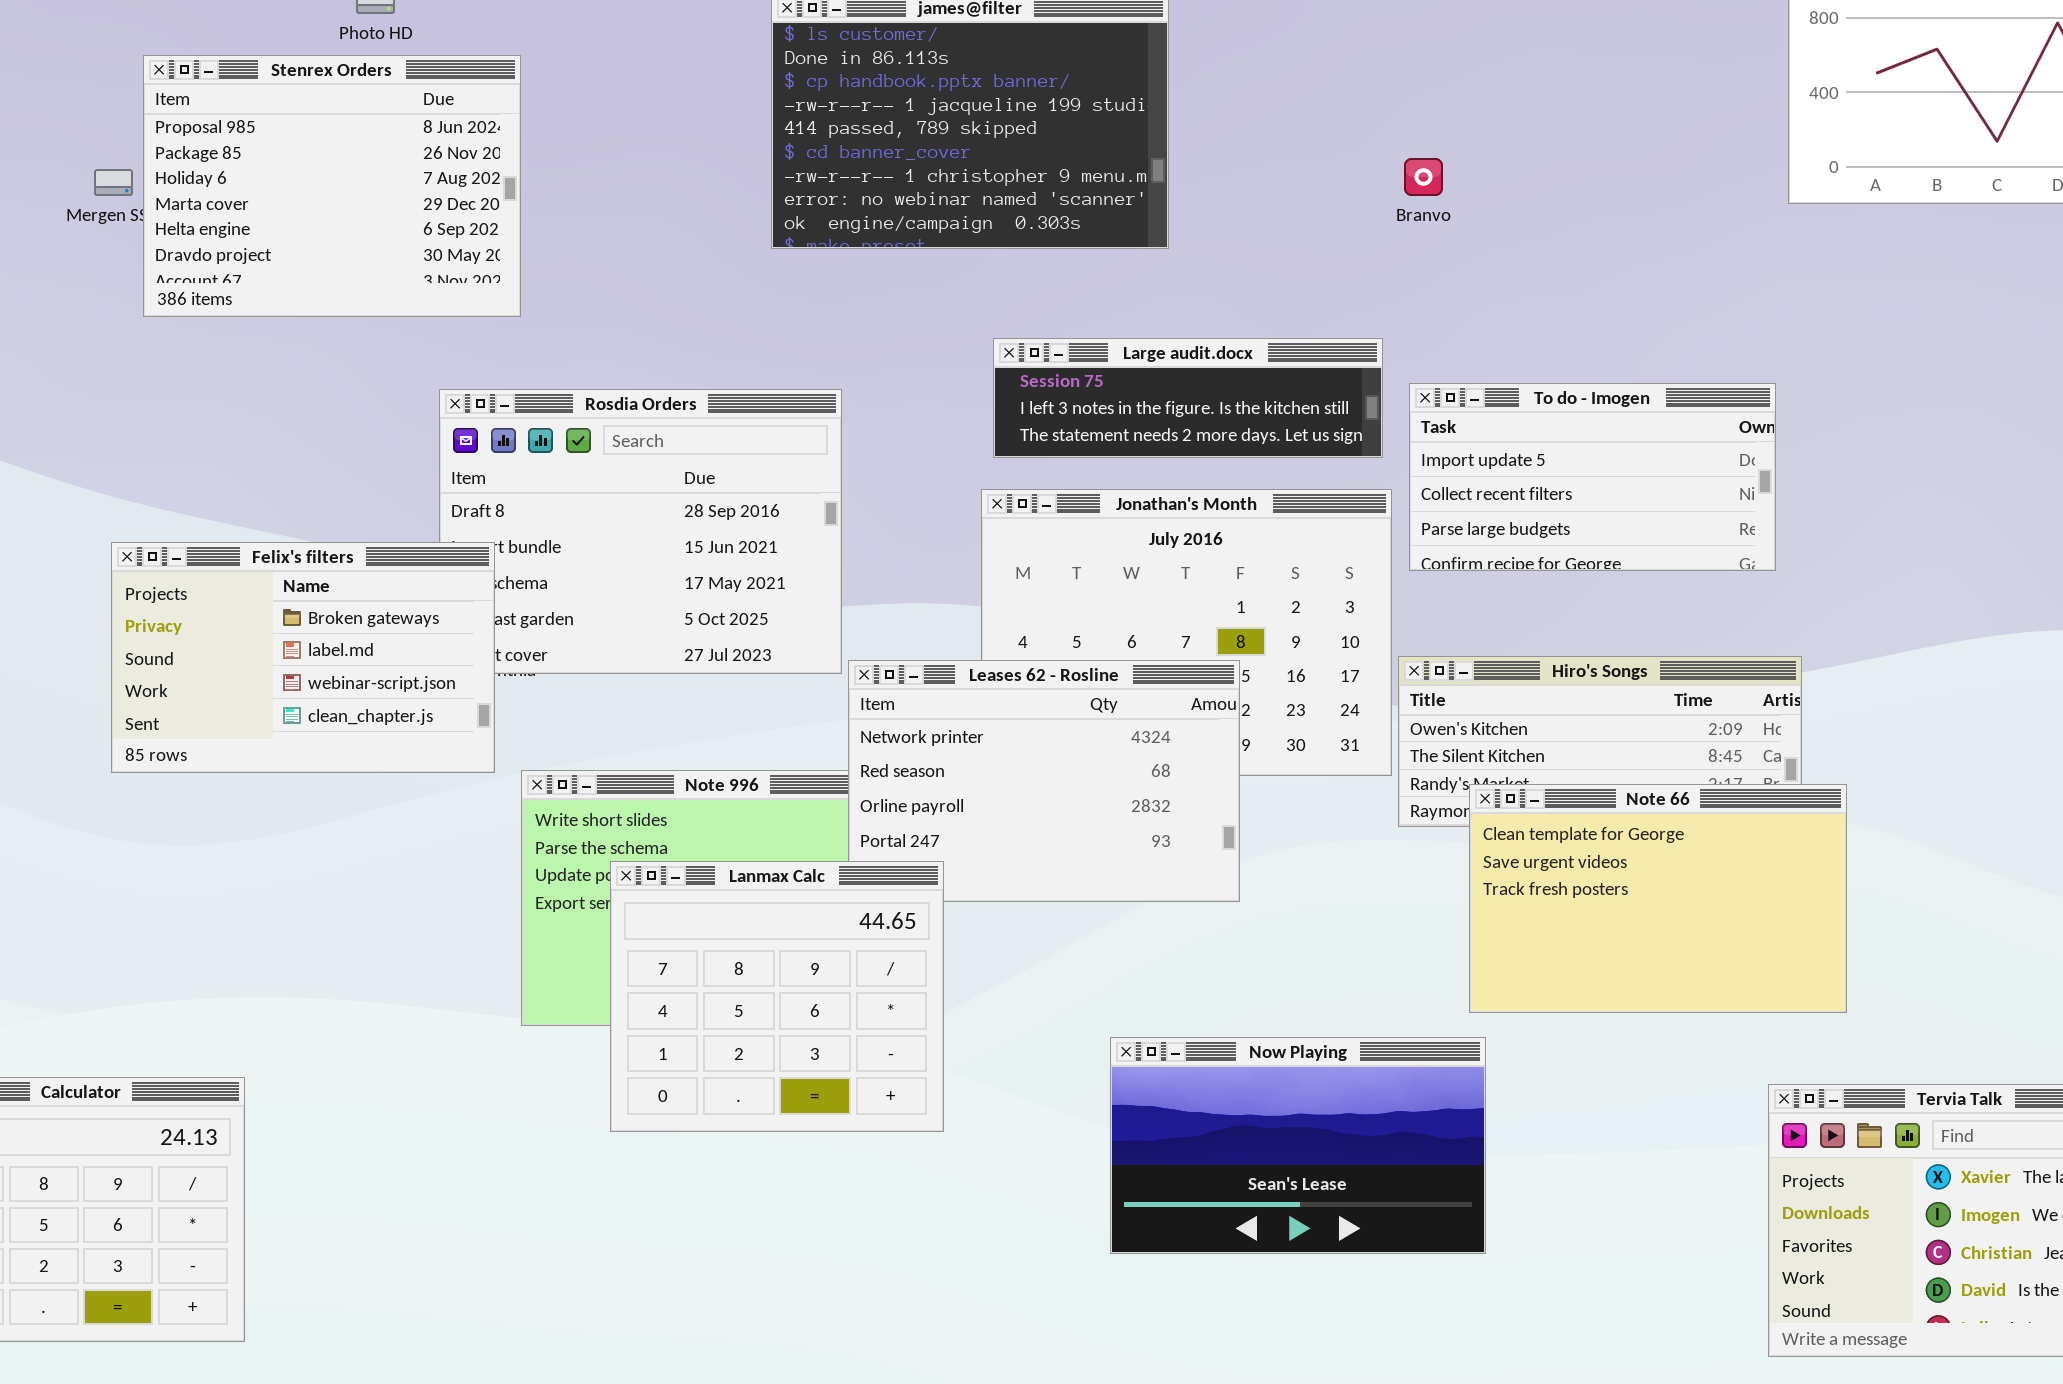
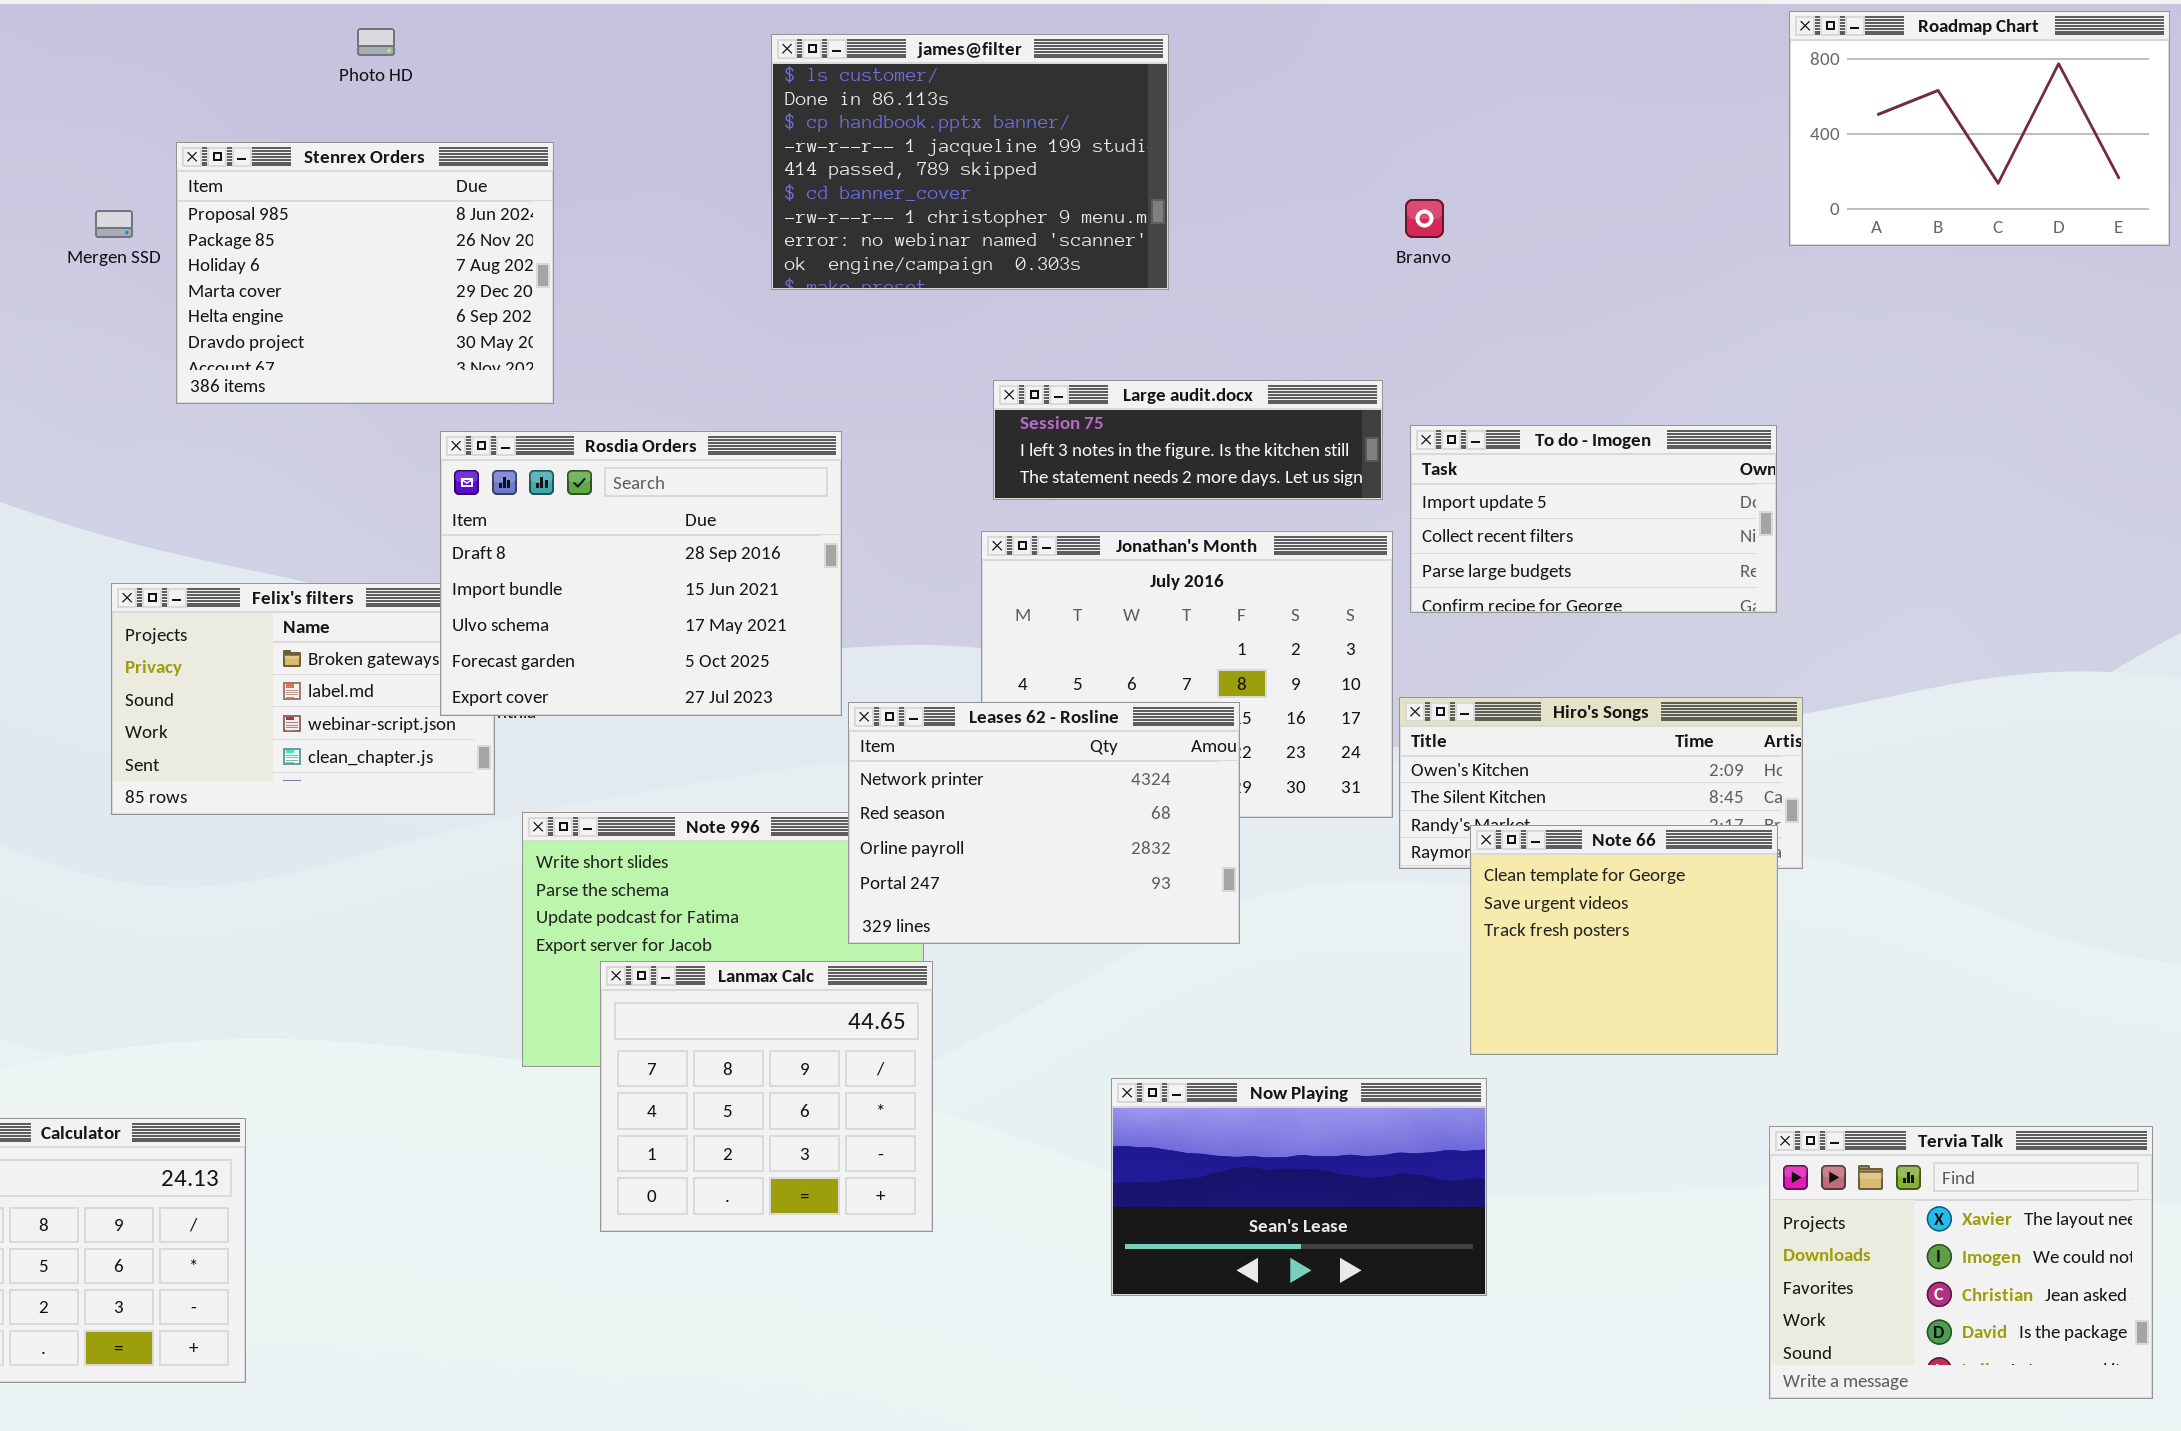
Stenrex Orders: [143,55,521,317] -> [176,142,554,404], moved
Rosdia Orders: [439,389,842,674] -> [440,431,842,716], raised
Note 66: [1469,784,1847,1013] -> [1470,825,1778,1055], resized
Lanmax Calc: [610,861,944,1132] -> [600,961,933,1232], moved

